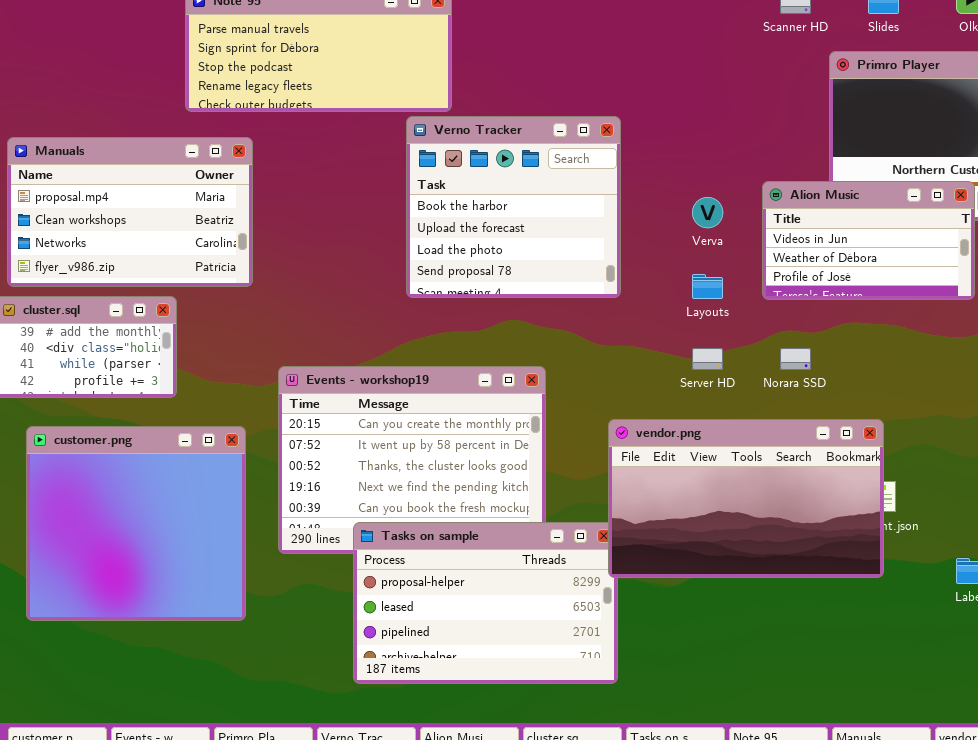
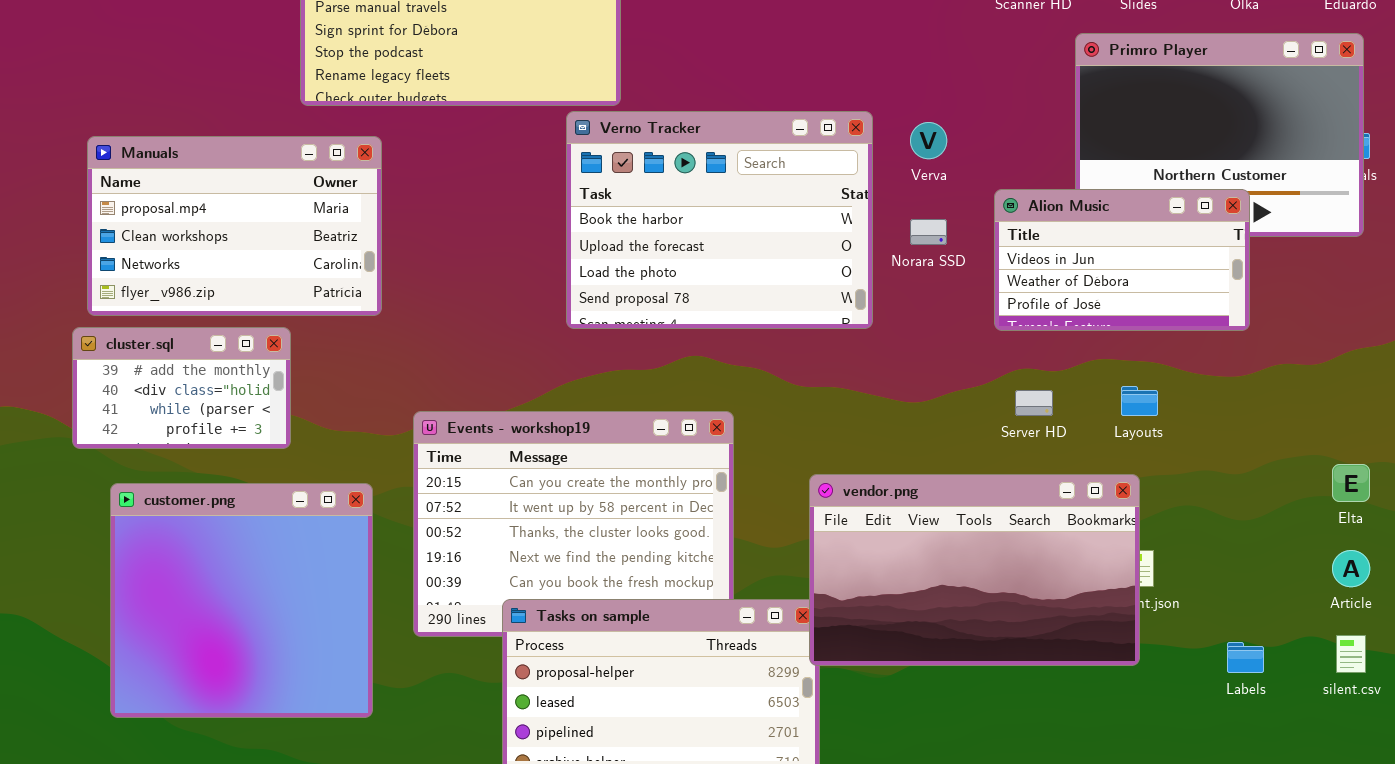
Verno Tracker: [406,116,621,298] -> [566,111,873,329], resized
Verva: [692,197,723,228] -> [910,122,947,159], moved
Layouts: [692,274,723,299] -> [1121,386,1158,416], moved
Server HD: [692,348,723,370] -> [1015,390,1053,416], moved
Norara SSD: [780,348,811,370] -> [910,219,947,245], moved

